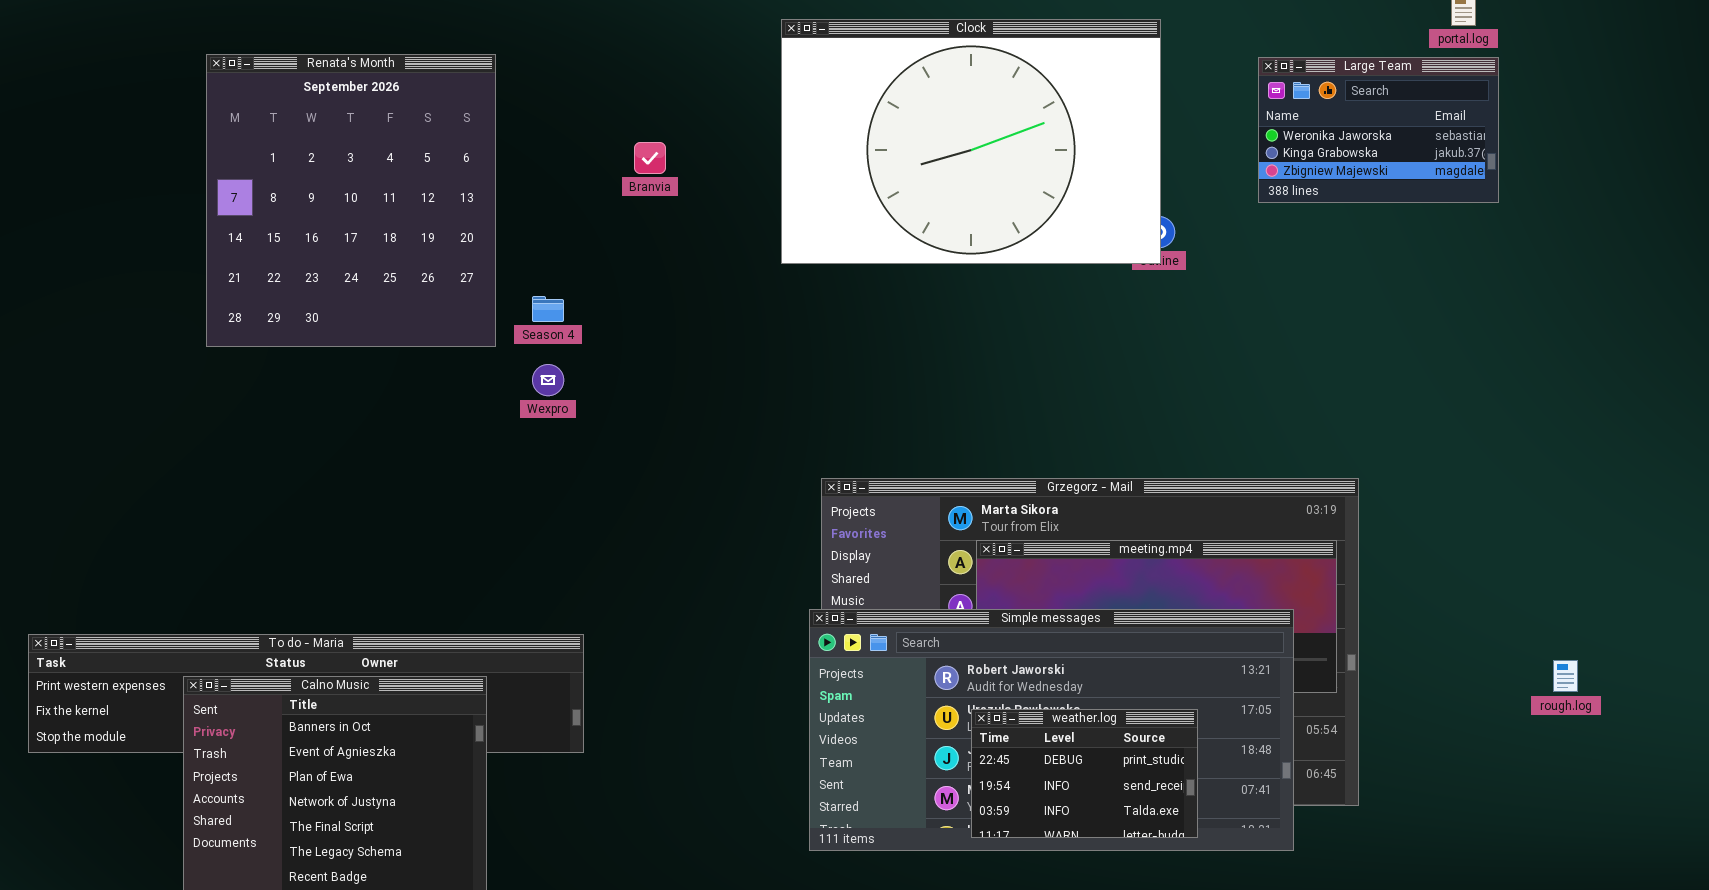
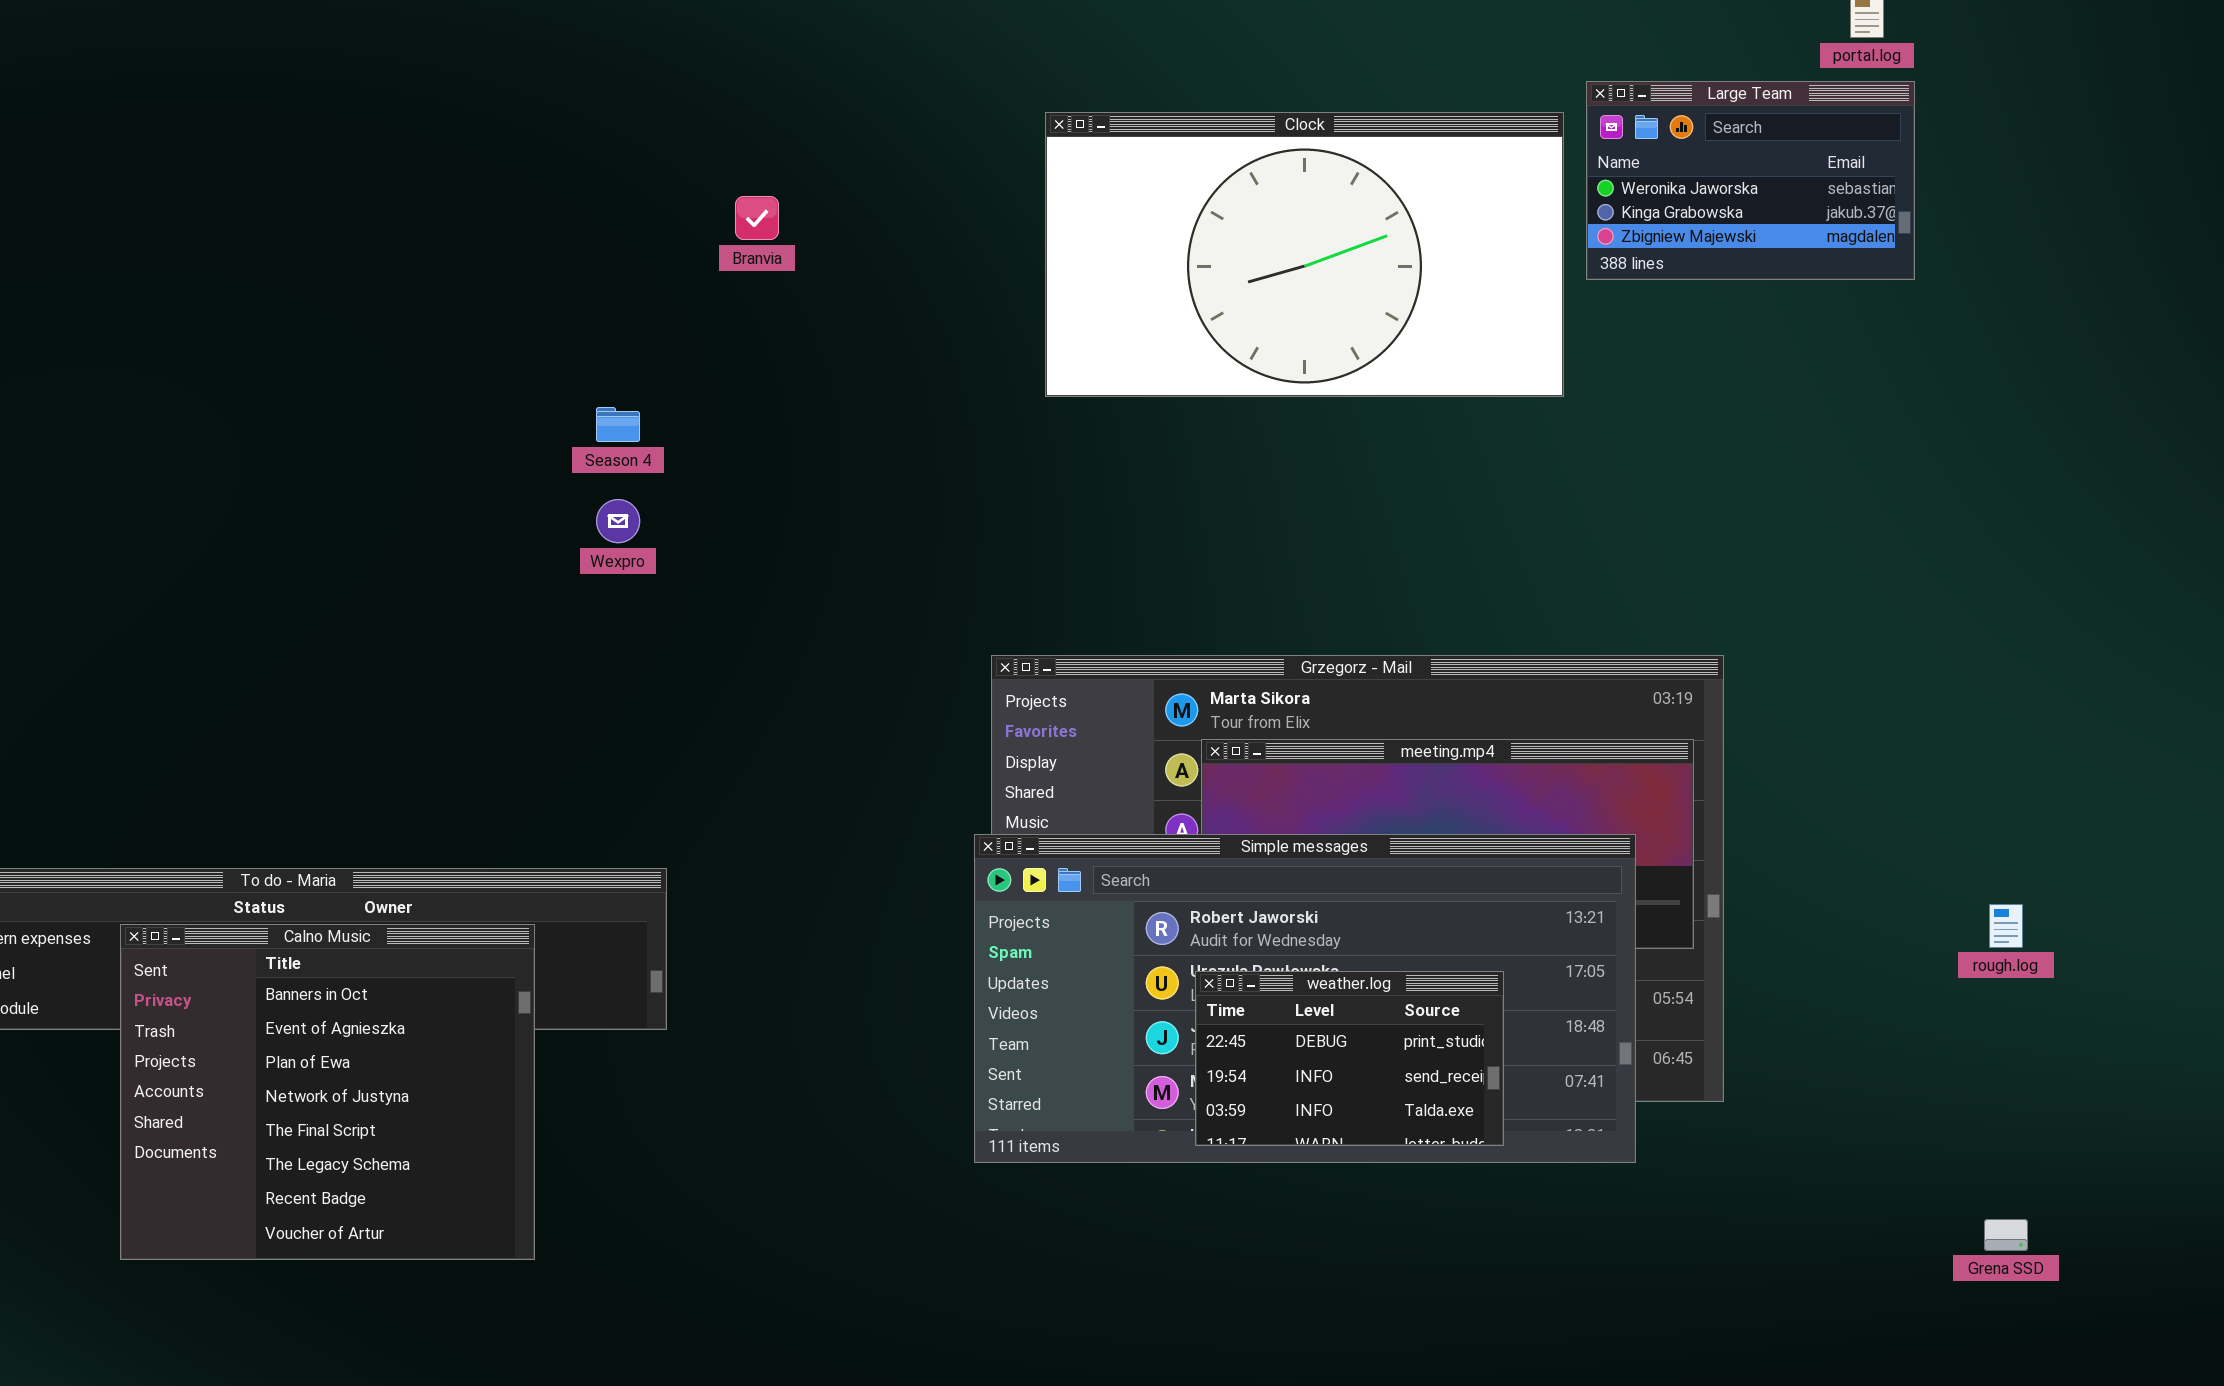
Clock: [781,19,1161,264] -> [1045,112,1564,397], moved, resized
Renata's Month: [206,54,496,347] -> none, closed

